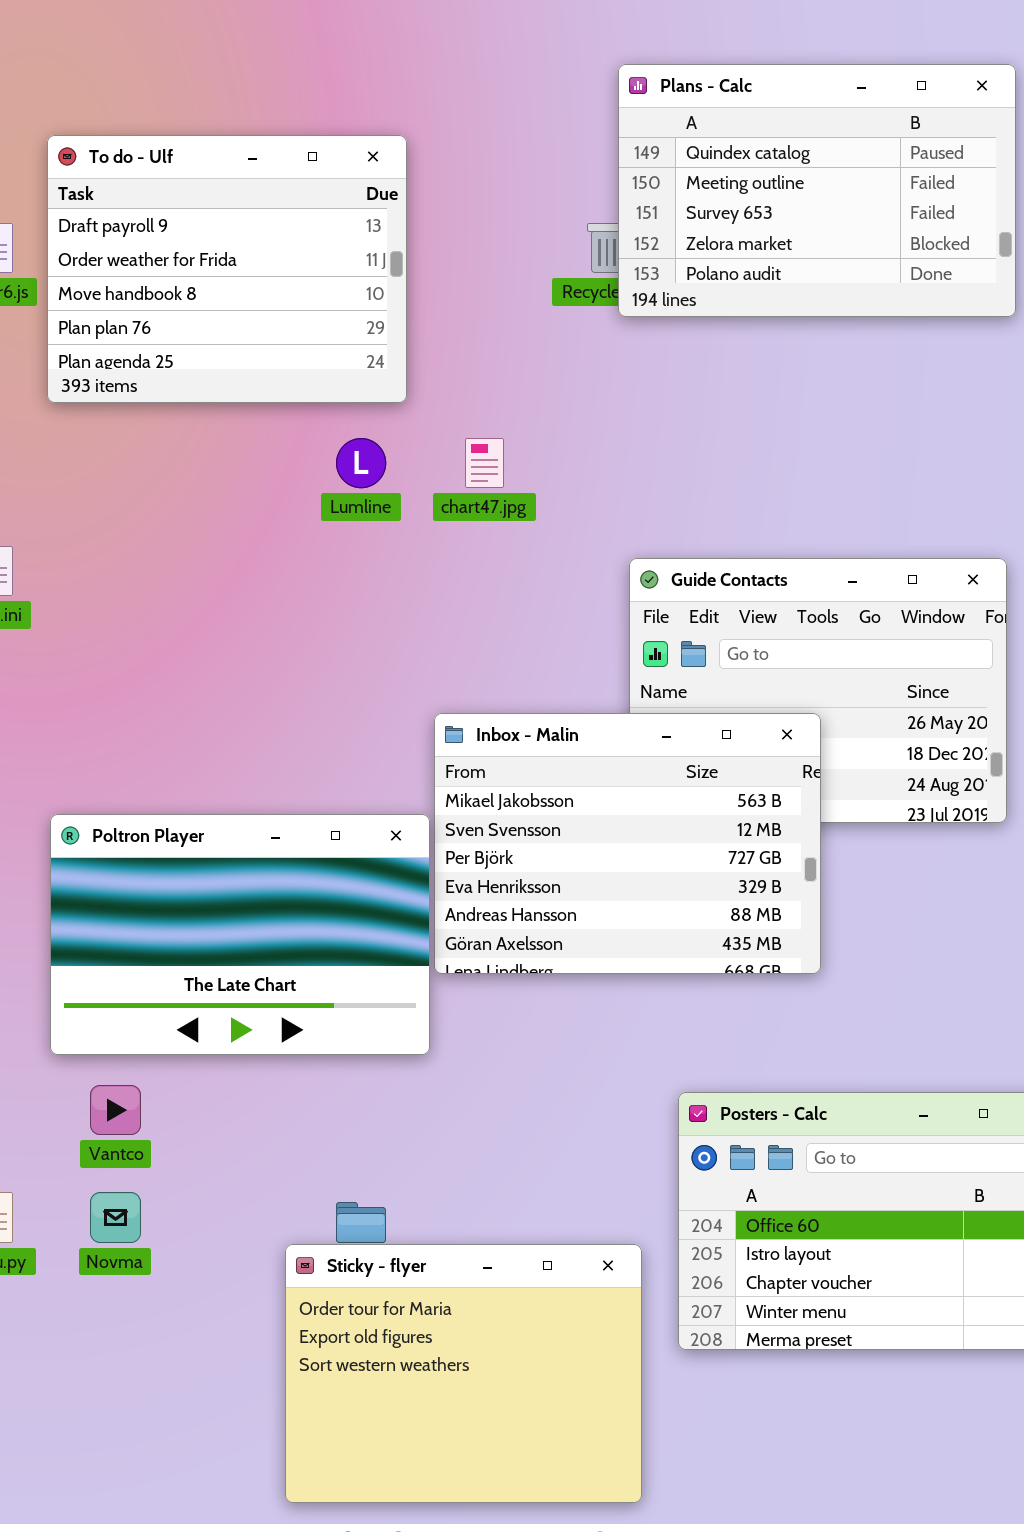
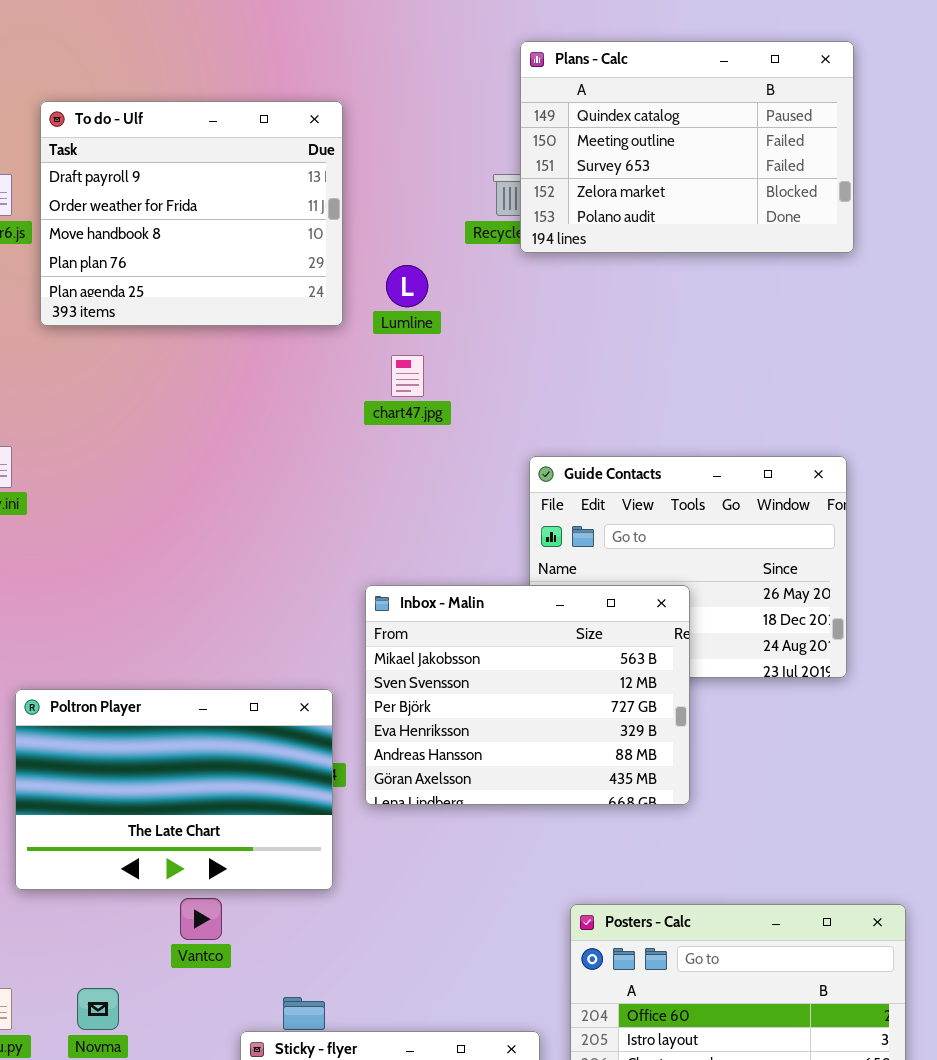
Lumline: [336,438,386,488] -> [386,265,428,307], moved
Poltron Player: [50,814,430,1055] -> [15,689,333,890], moved
Vantco: [90,1085,141,1135] -> [180,898,222,940], moved

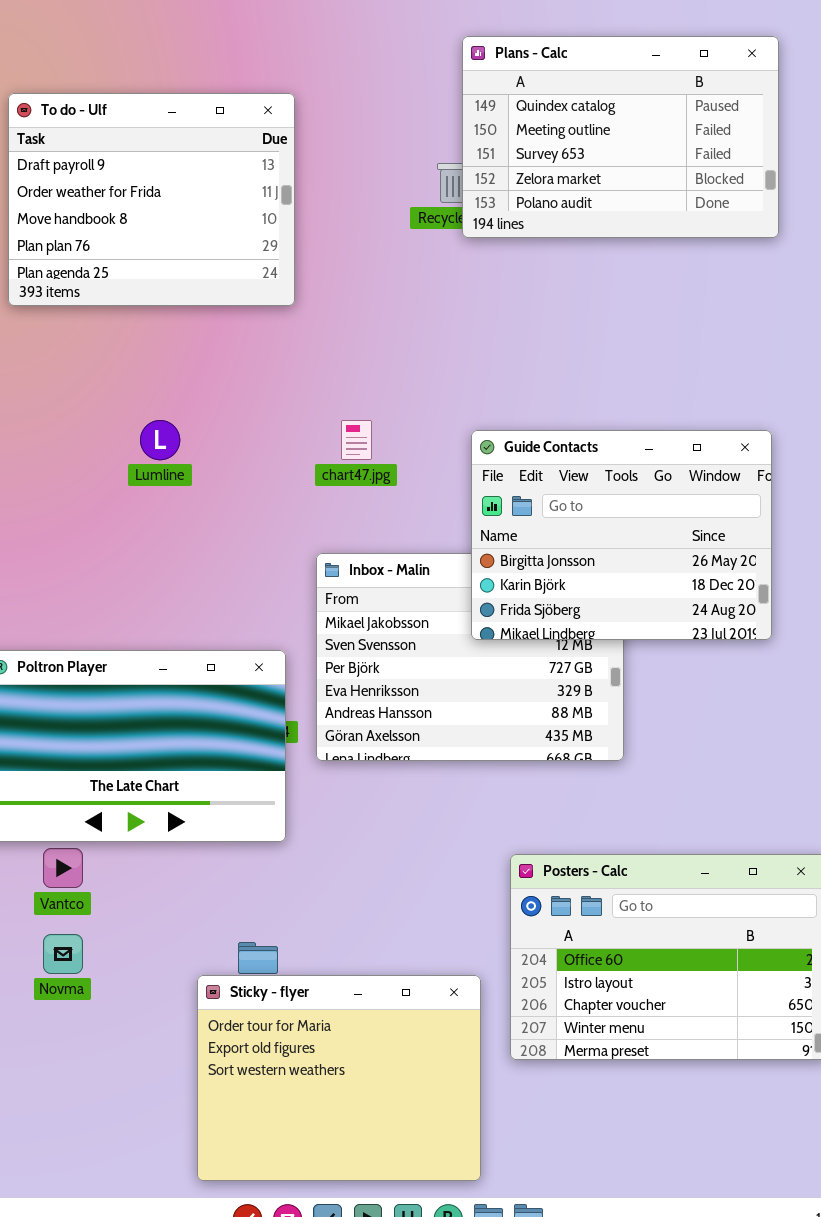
Lumline: [386,265,428,307] -> [140,420,180,460], moved
chart47.jpg: [391,355,424,397] -> [341,420,372,460], moved
Guide Contacts: [529,456,847,678] -> [471,430,772,640], raised
Vantco: [180,898,222,940] -> [43,848,83,888], moved

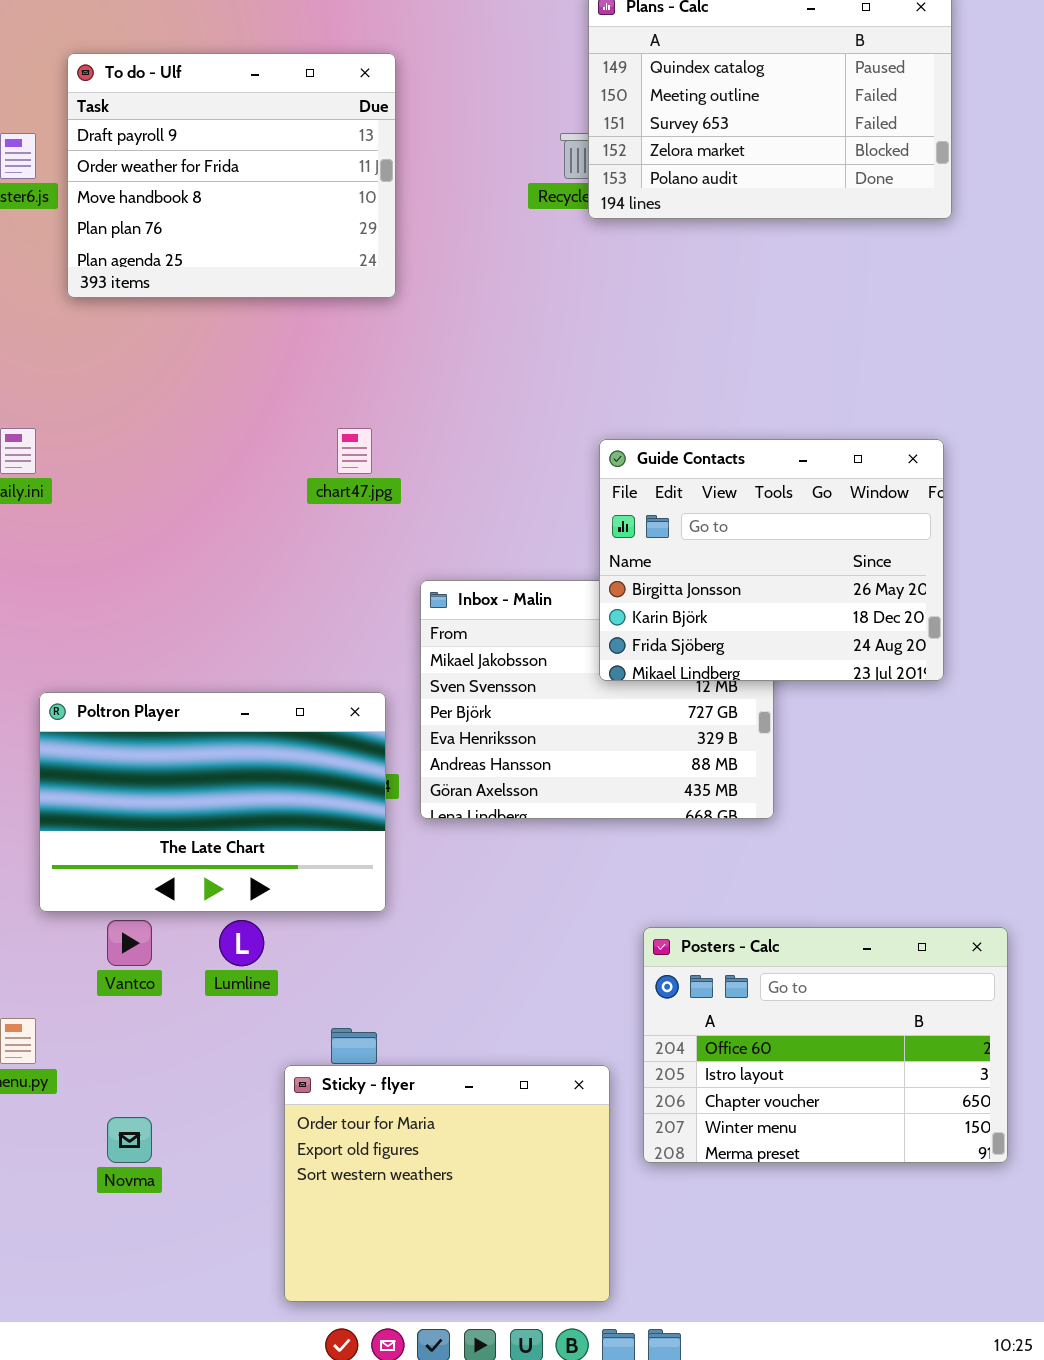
Lumline: [140,420,180,460] -> [219,920,264,966], moved
chart47.jpg: [341,420,372,460] -> [337,428,372,474], moved
Novma: [43,934,83,974] -> [107,1117,152,1163], moved

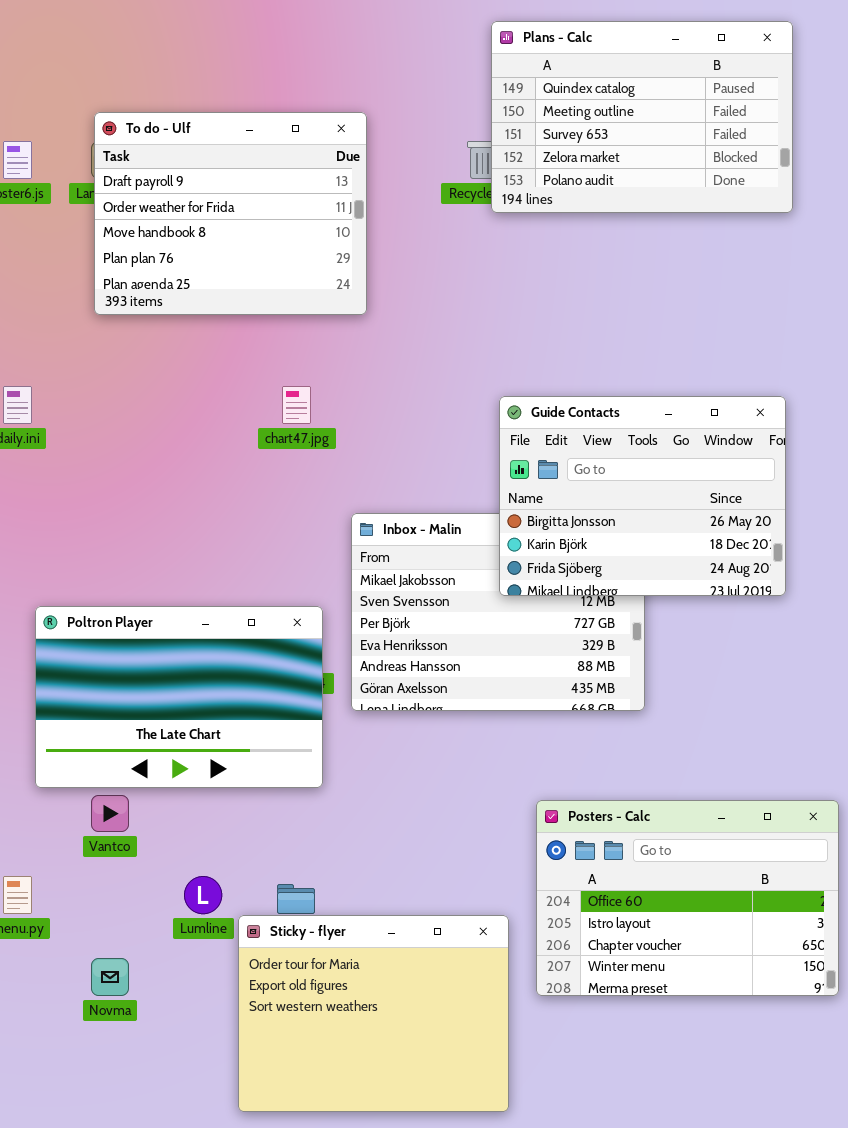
To do - Ulf: [67,53,396,298] -> [94,112,367,315], moved
Lumline: [219,920,264,966] -> [184,876,222,914], moved

